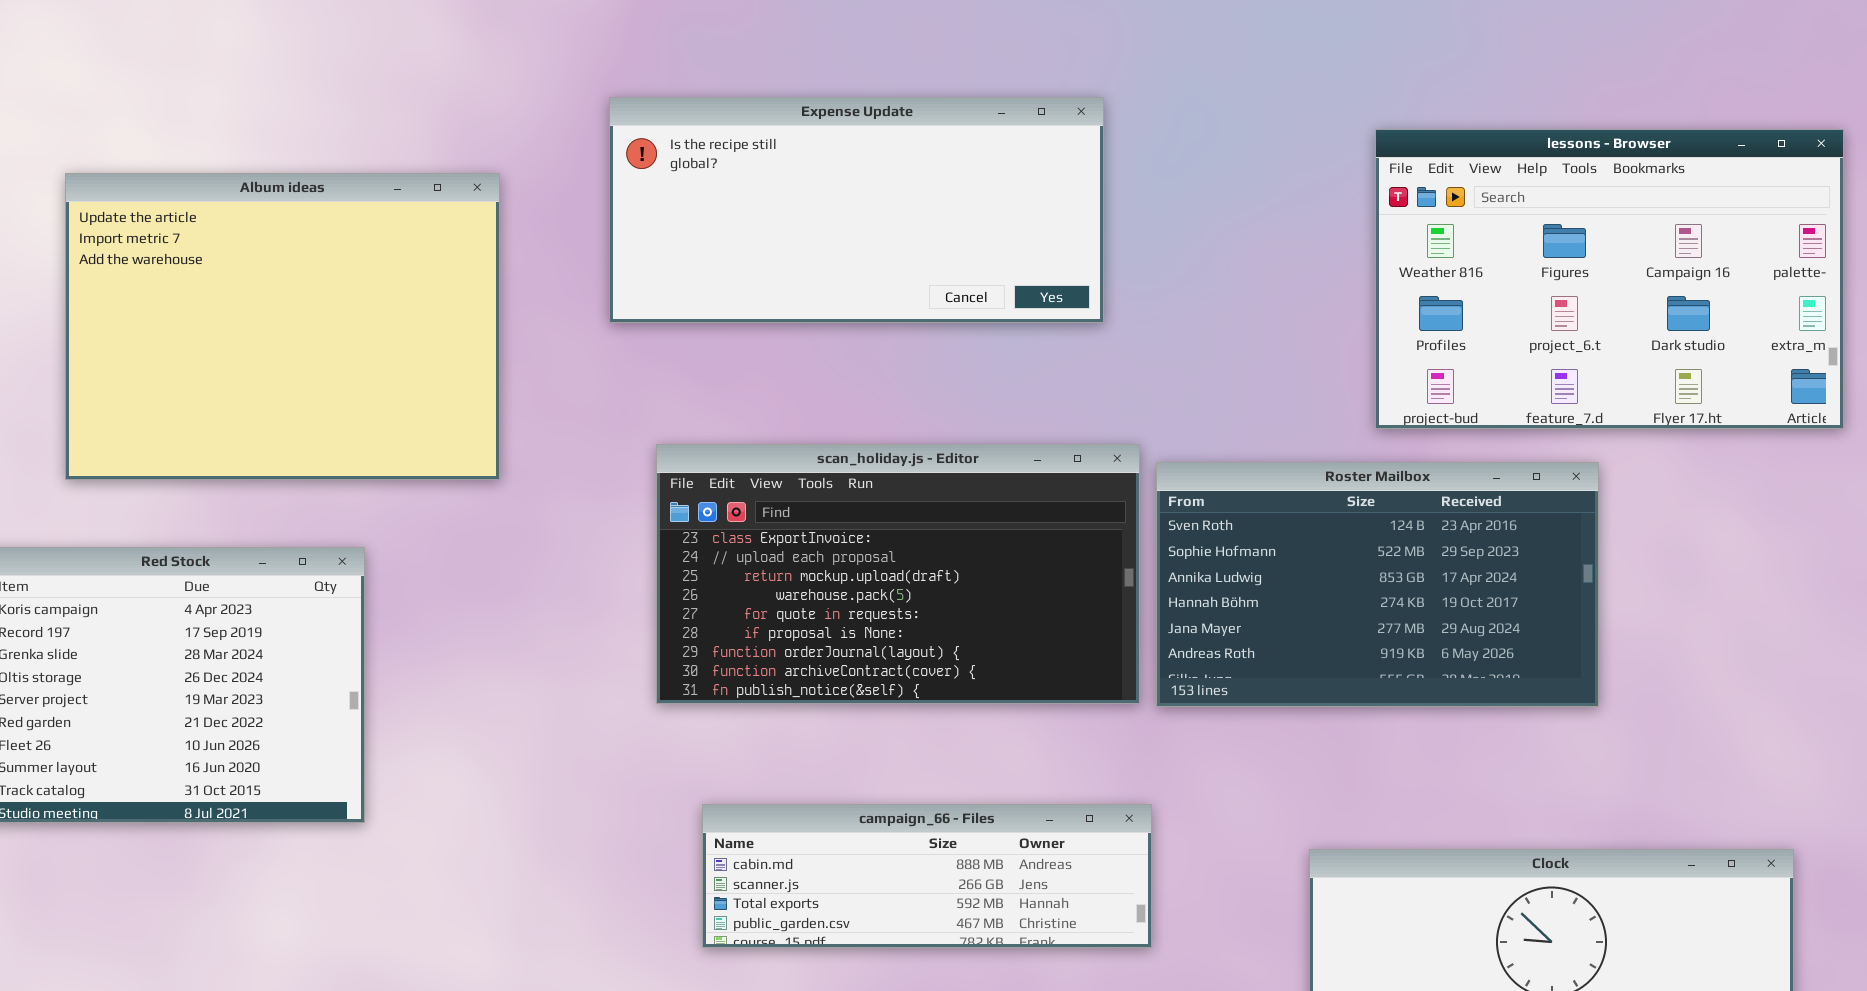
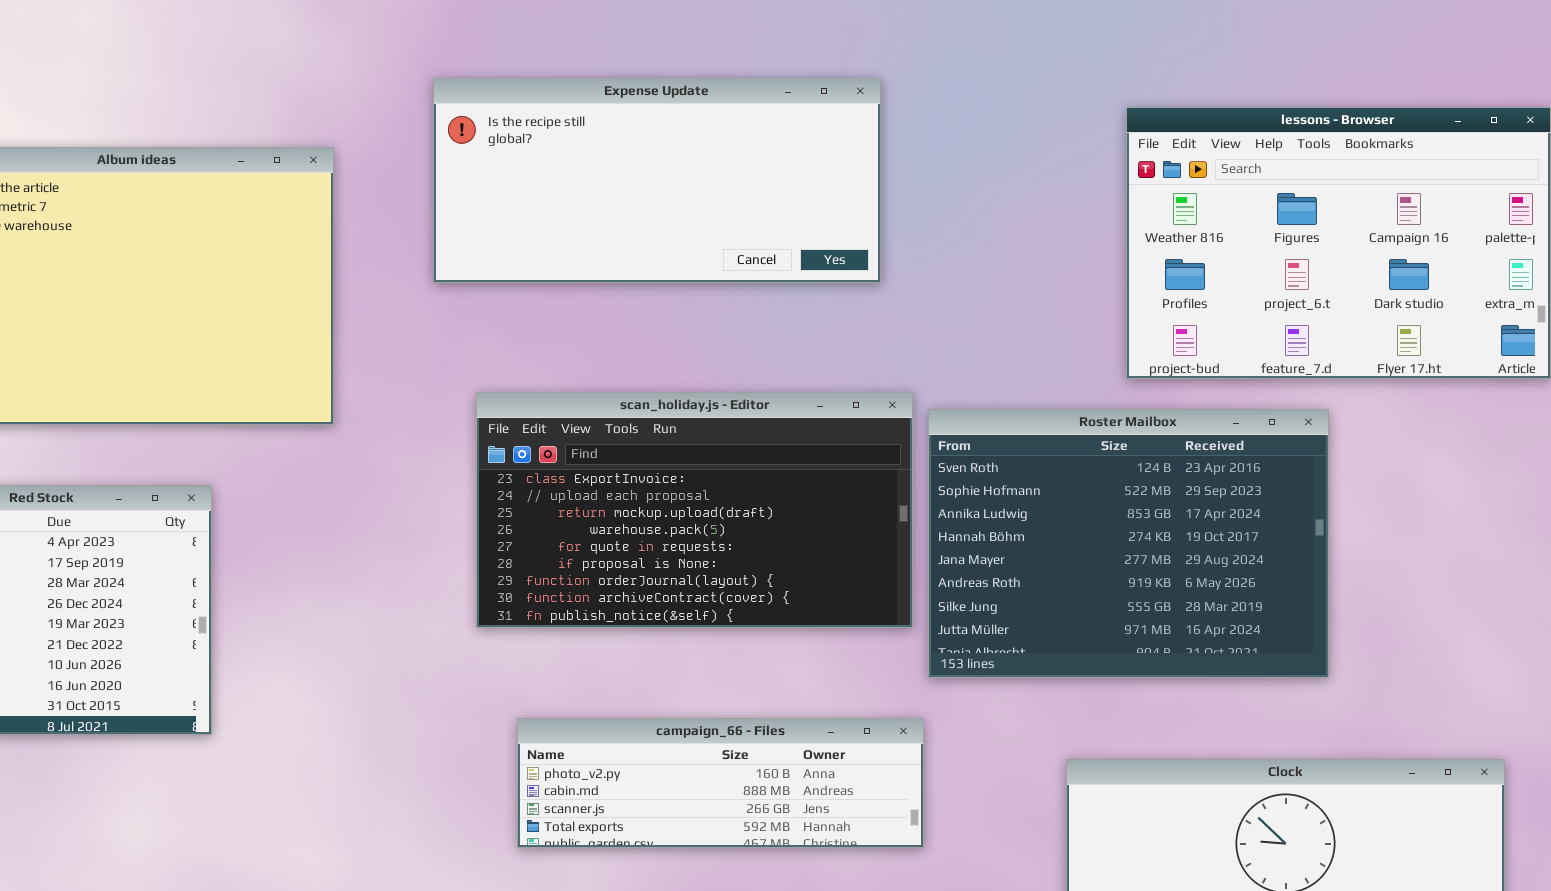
Roster Mailbox: [1156,462,1599,707] -> [928,409,1329,678], resized
campaign_66 - Files: [702,804,1152,948] -> [517,718,924,848], scrolled up 1 row

